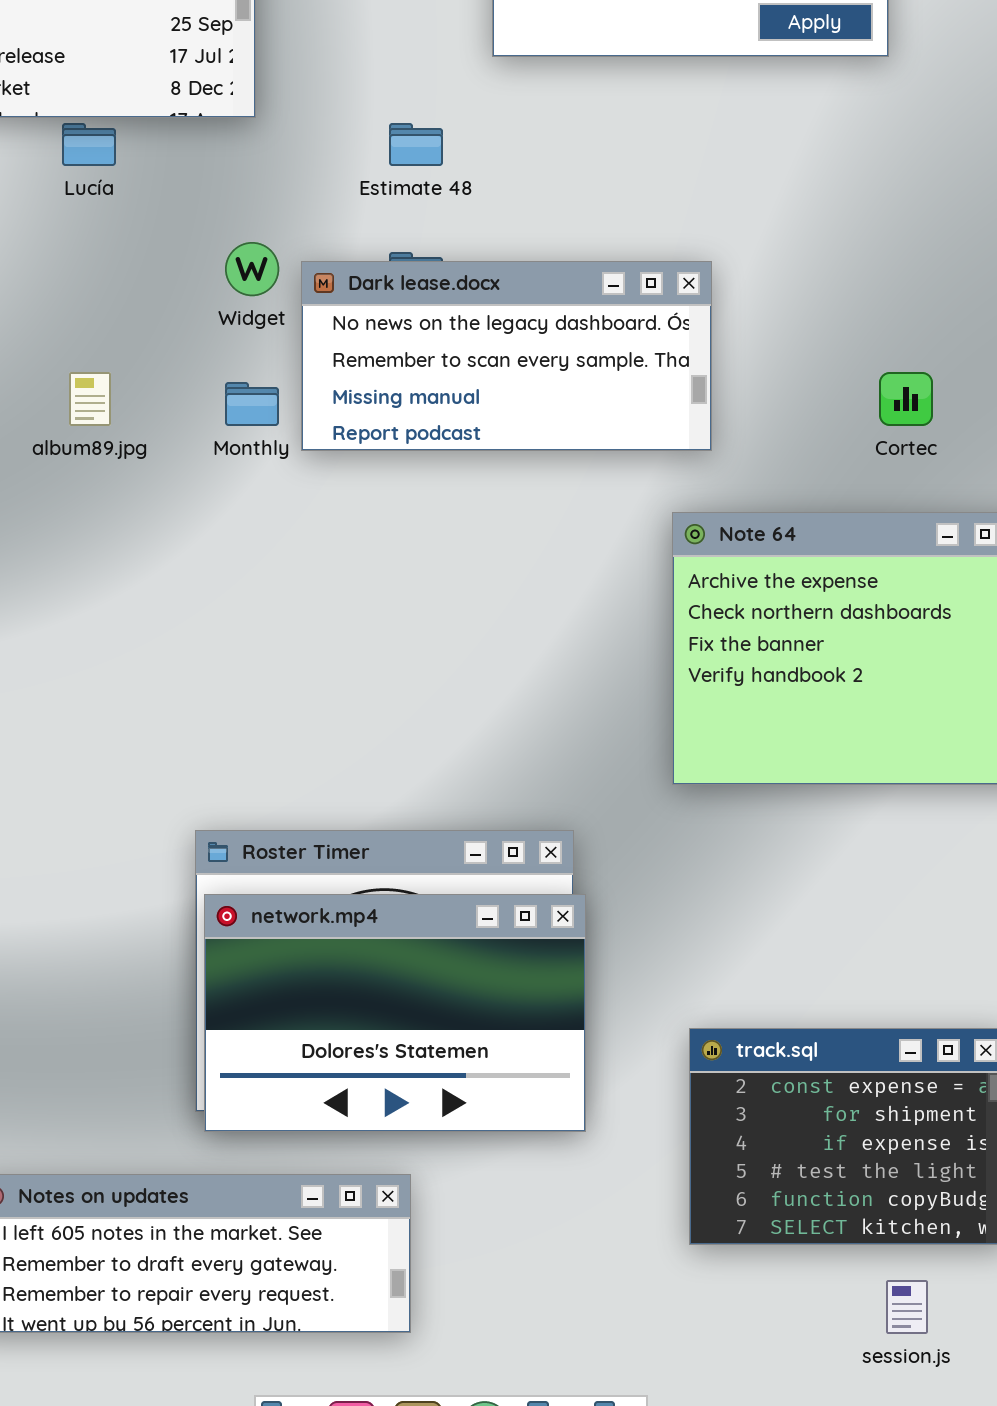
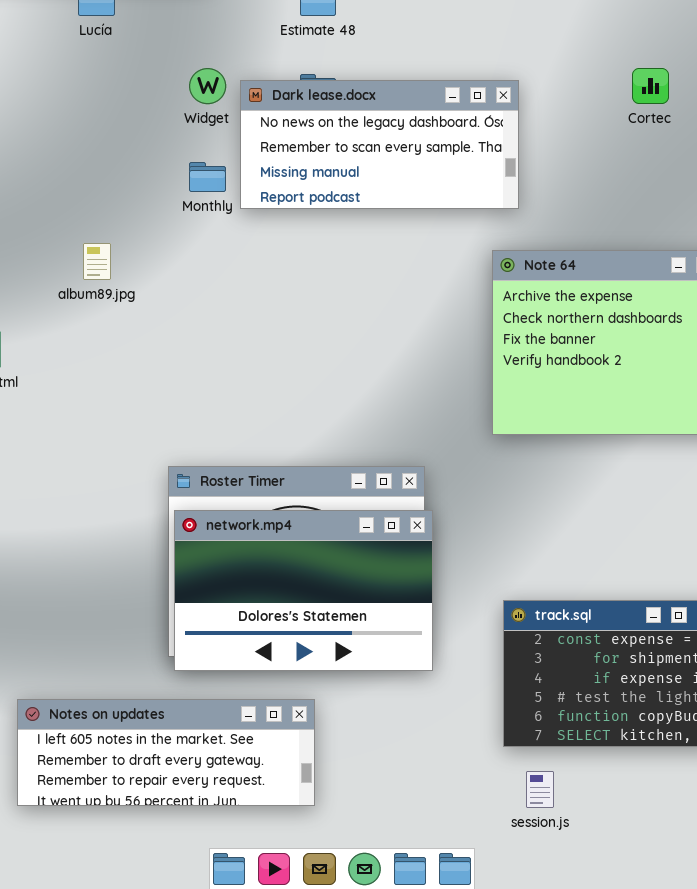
album89.jpg: [69,372,111,426] -> [83,243,111,280], moved
Cortec: [879,372,933,426] -> [632,68,669,104], moved
session.js: [886,1280,928,1334] -> [526,771,554,808], moved

